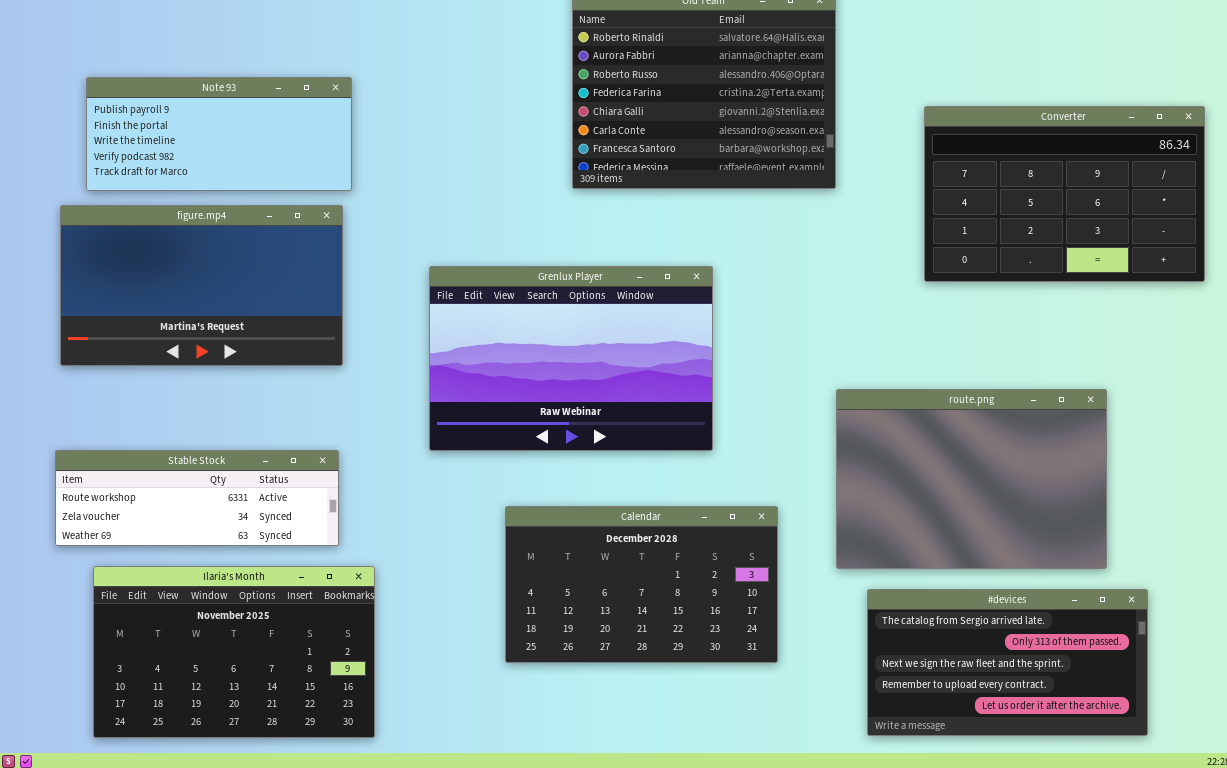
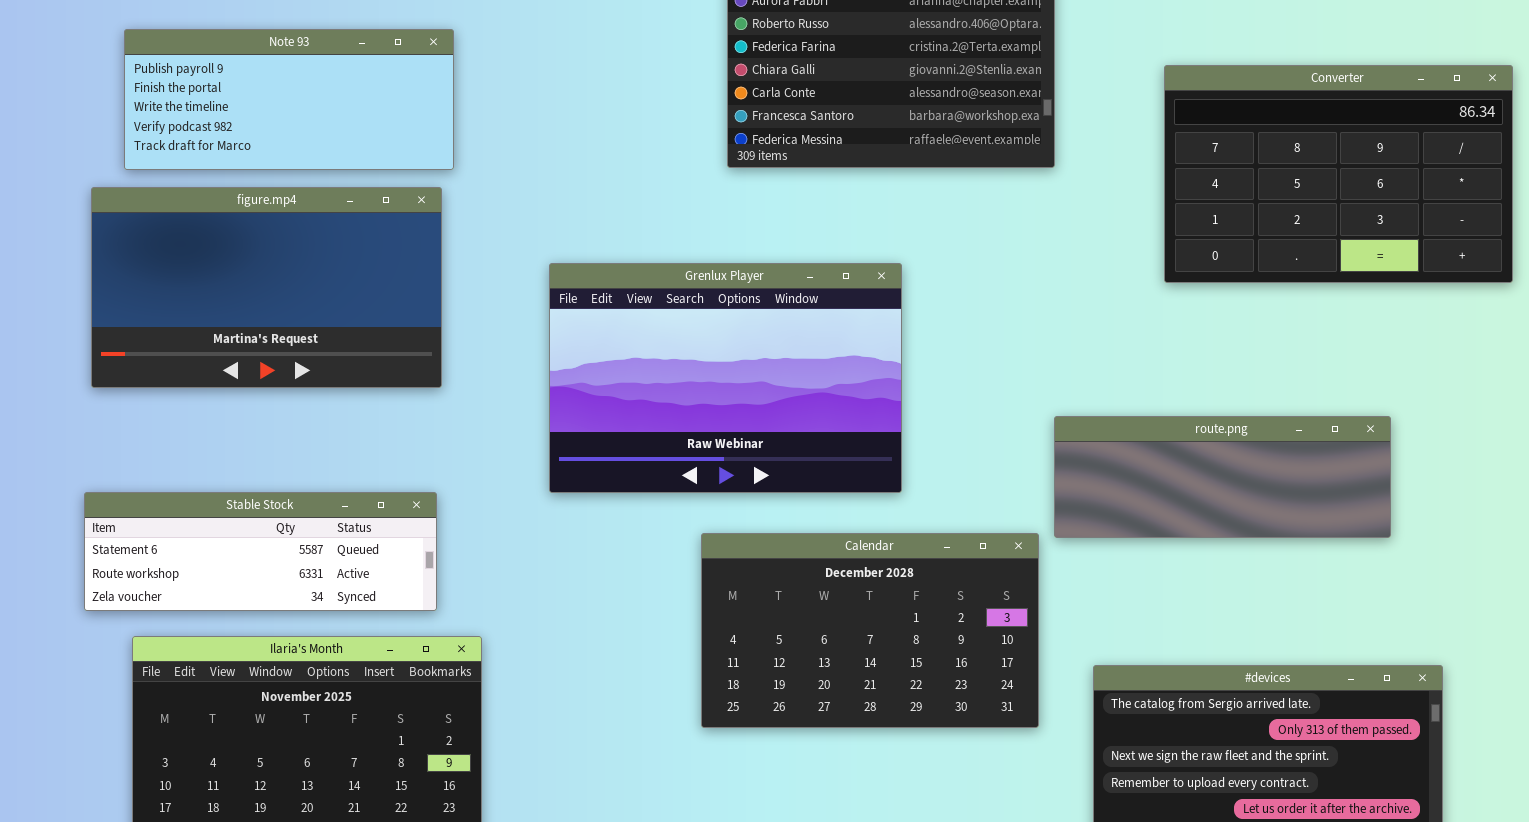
route.png: [836,389,1107,569] -> [1054,416,1391,538], resized
Stable Stock: [55,450,339,546] -> [84,492,437,611], scrolled up 1 row
Calendar: [505,506,778,663] -> [701,533,1039,728], moved

